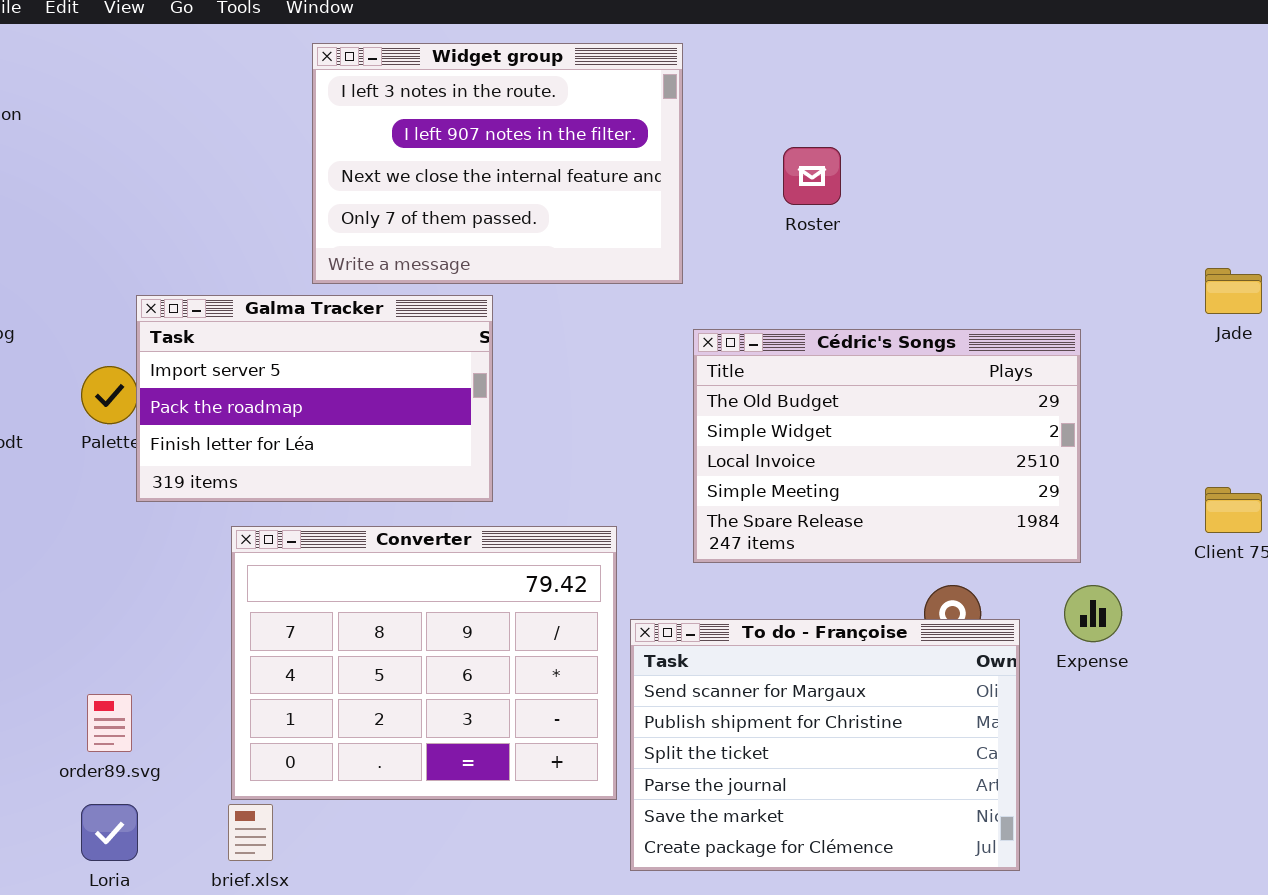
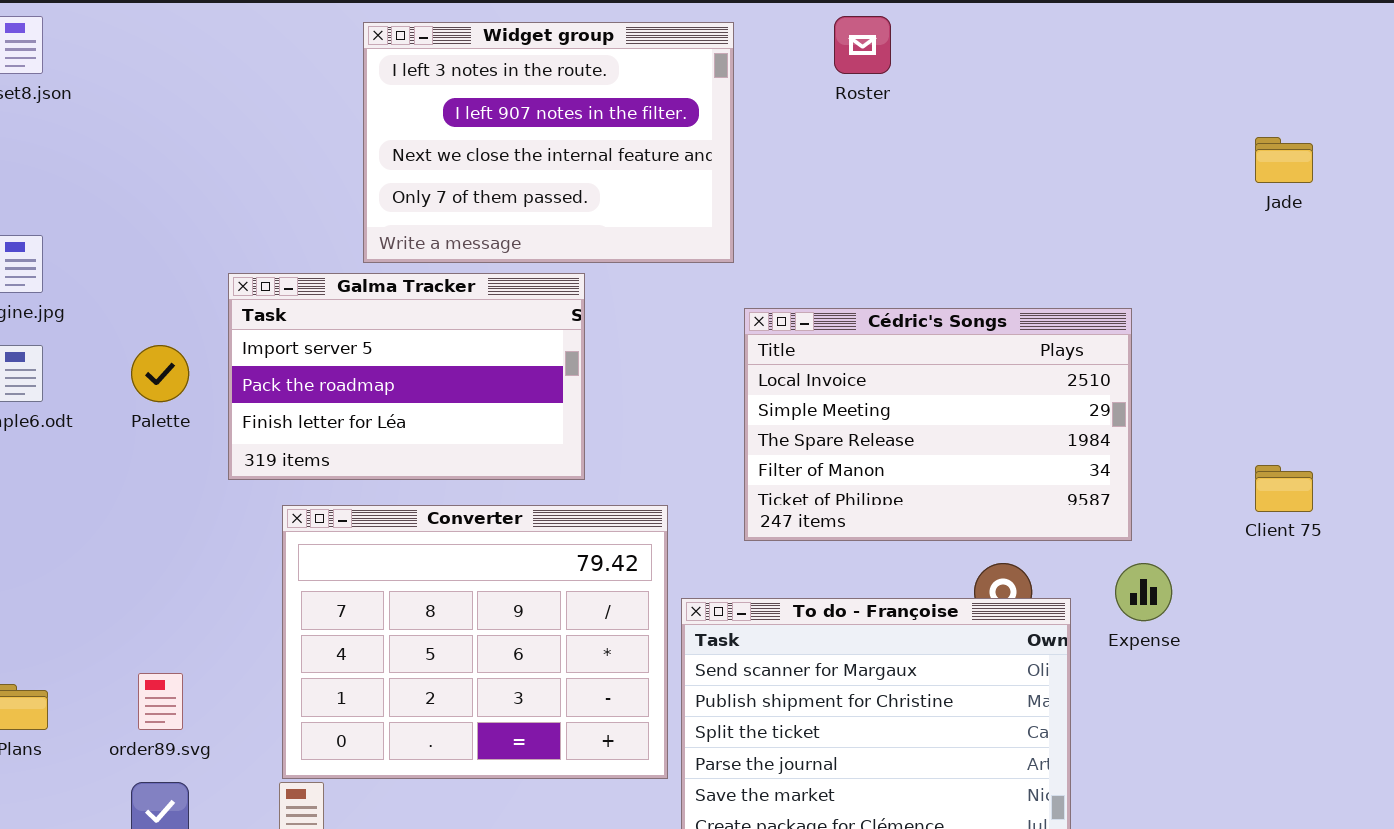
Roster: [783,147,841,205] -> [834,16,891,74], moved
Jade: [1205,268,1262,314] -> [1255,137,1313,183], moved
Galma Tracker: [136,295,493,502] -> [228,273,585,480], moved
Cédric's Songs: [693,329,1081,563] -> [744,308,1132,541], scrolled down 2 rows

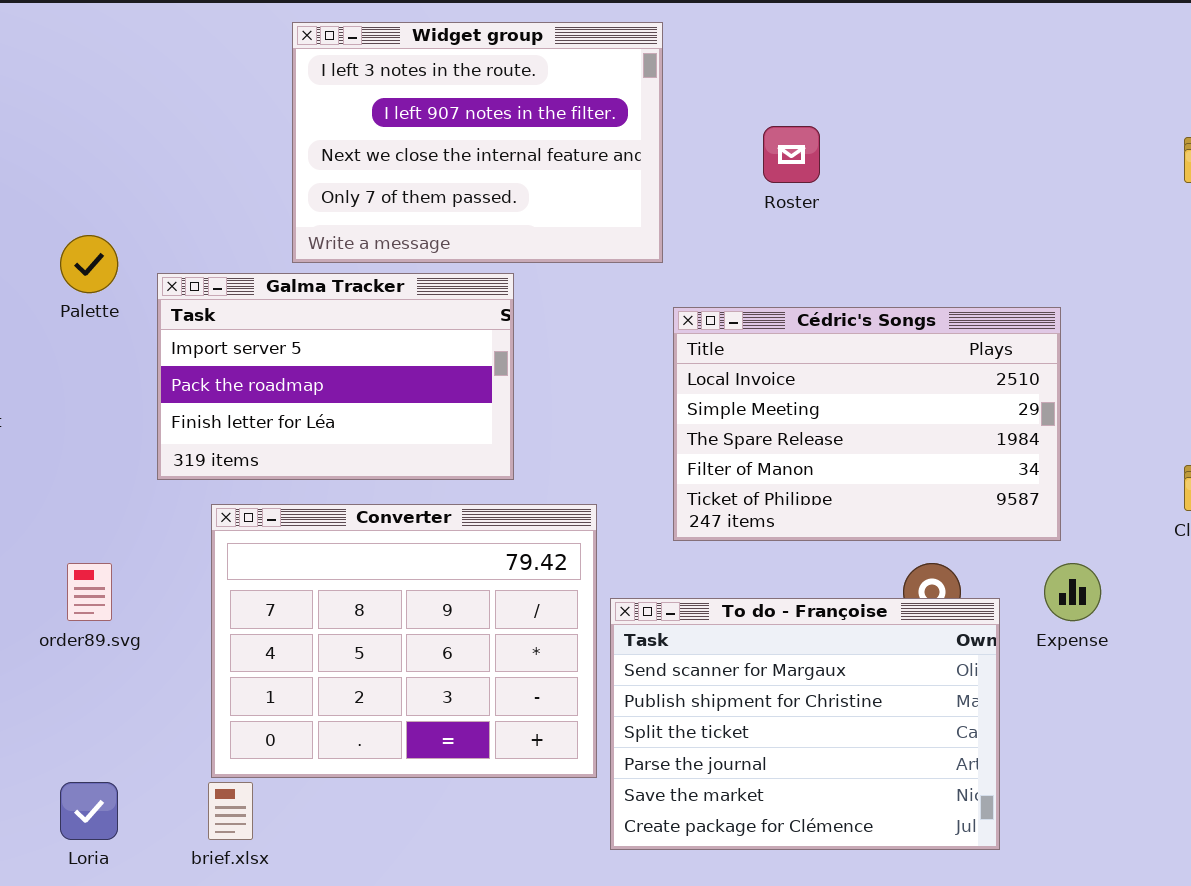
Roster: [834,16,891,74] -> [763,126,820,183], moved
Palette: [131,345,189,402] -> [60,235,118,293], moved
order89.svg: [138,673,183,730] -> [67,563,112,621], moved

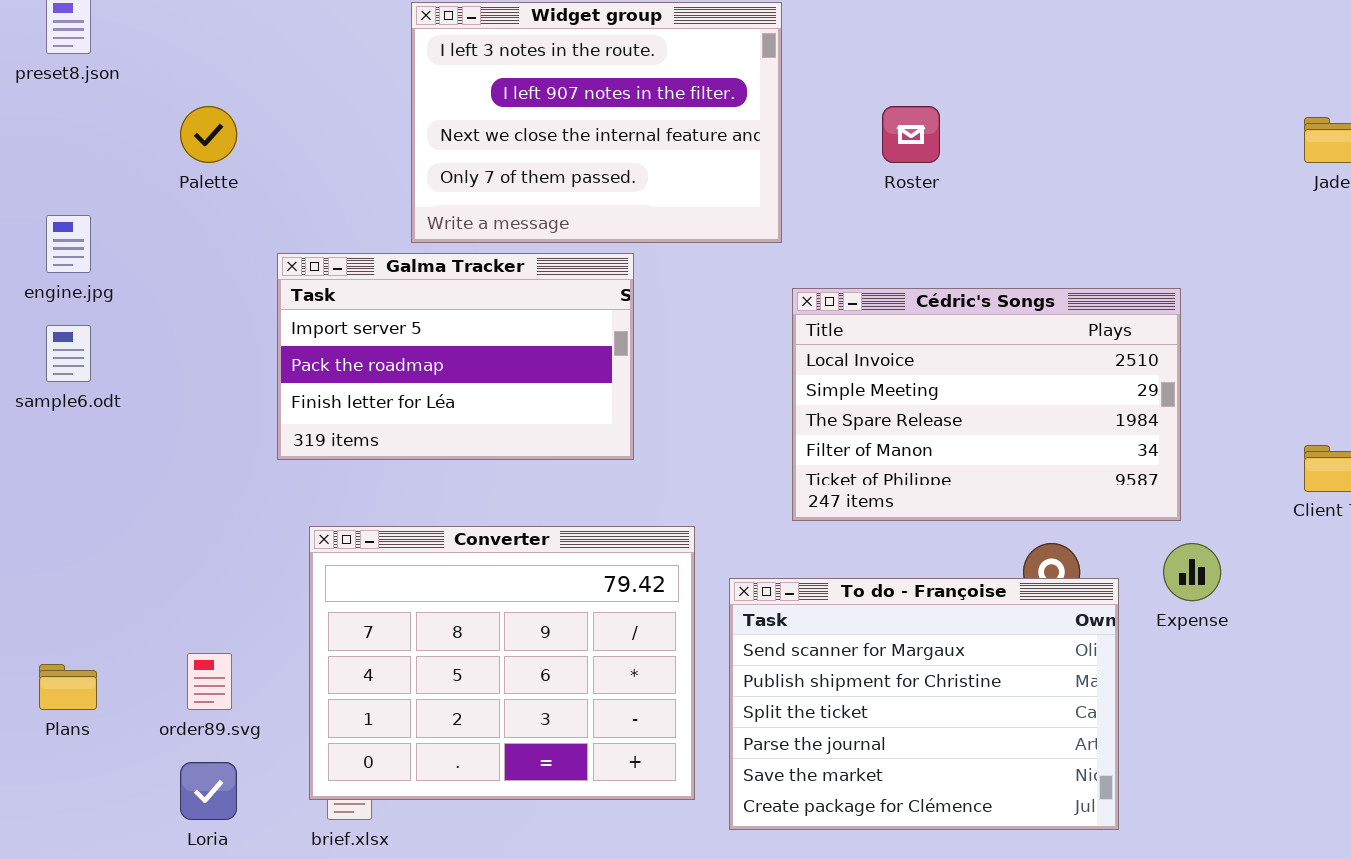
Palette: [60,235,118,293] -> [180,106,237,163], moved
Converter: [211,504,597,778] -> [309,526,695,800], moved
order89.svg: [67,563,112,621] -> [187,653,232,710], moved

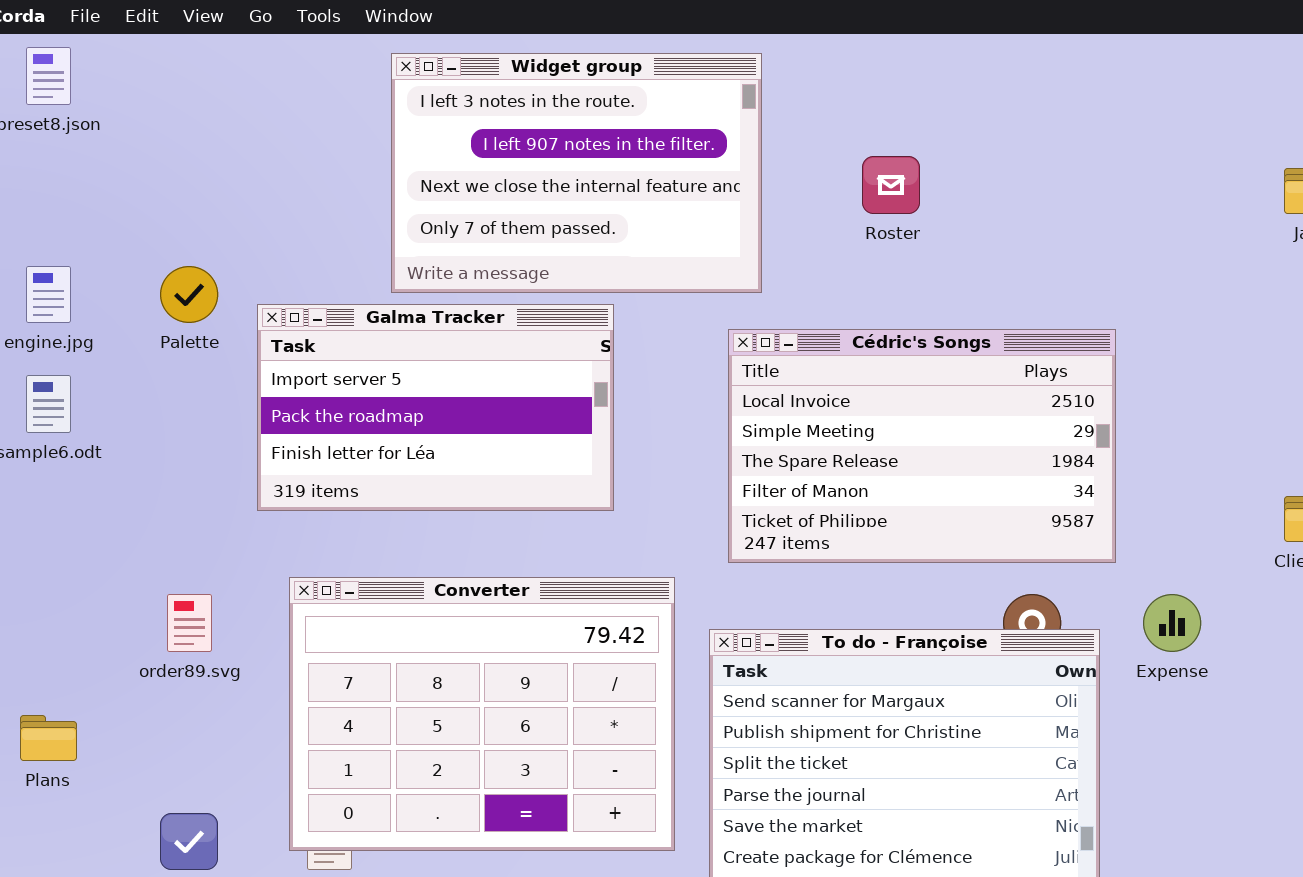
Palette: [180,106,237,163] -> [160,266,218,323], moved
Cédric's Songs: [792,288,1181,521] -> [728,329,1116,563], moved
order89.svg: [187,653,232,710] -> [167,594,212,652], moved

